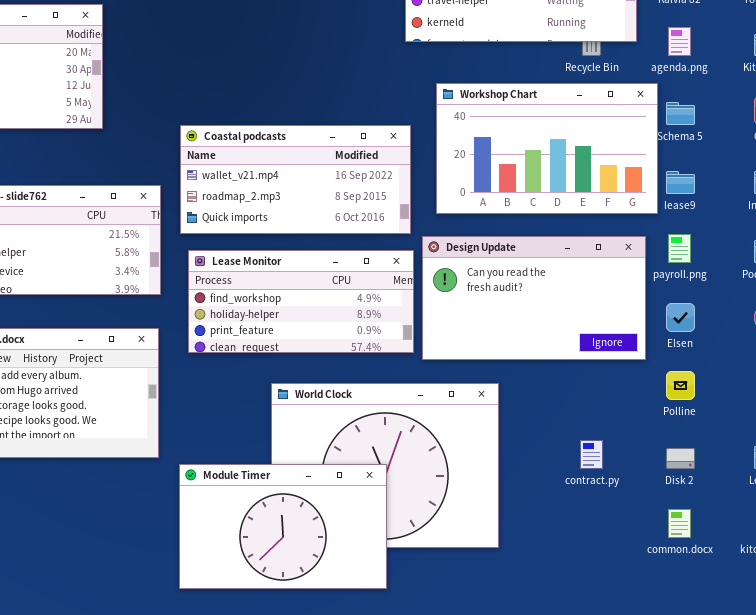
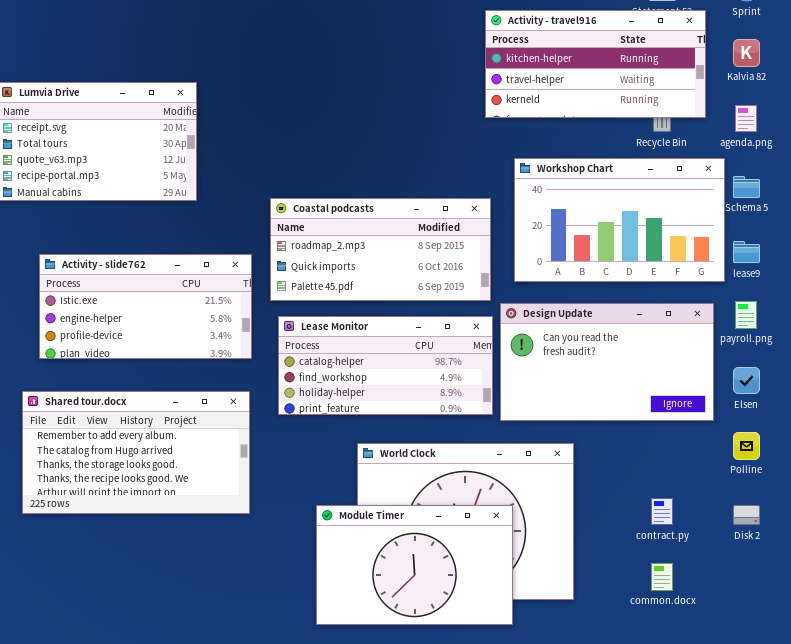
Coastal podcasts: [180,125,411,234] -> [270,198,491,301], scrolled down 1 row
Lease Monitor: [188,250,414,353] -> [278,316,493,415], scrolled up 1 row
Module Timer: [179,464,387,589] -> [316,505,513,625], moved
common.docx: [668,509,691,538] -> [651,563,673,591], moved

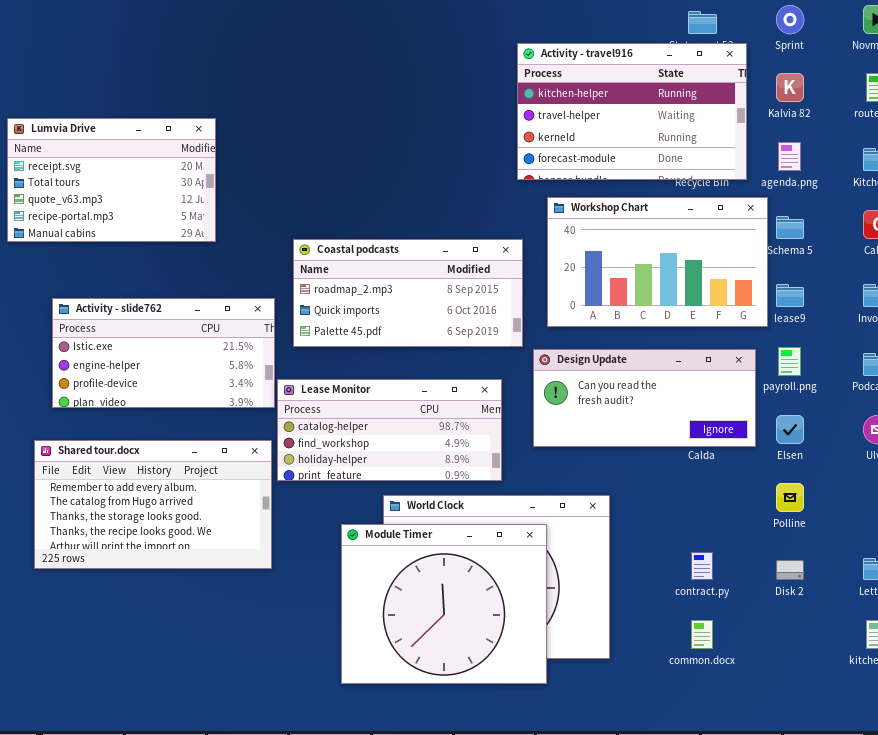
Activity - travel916: [485,10,706,118] -> [517,43,747,180], resized
Design Update: [500,303,714,421] -> [533,349,756,447], resized
Lease Monitor: [278,316,493,415] -> [277,379,502,481], moved
Module Timer: [316,505,513,625] -> [341,524,547,684], resized

